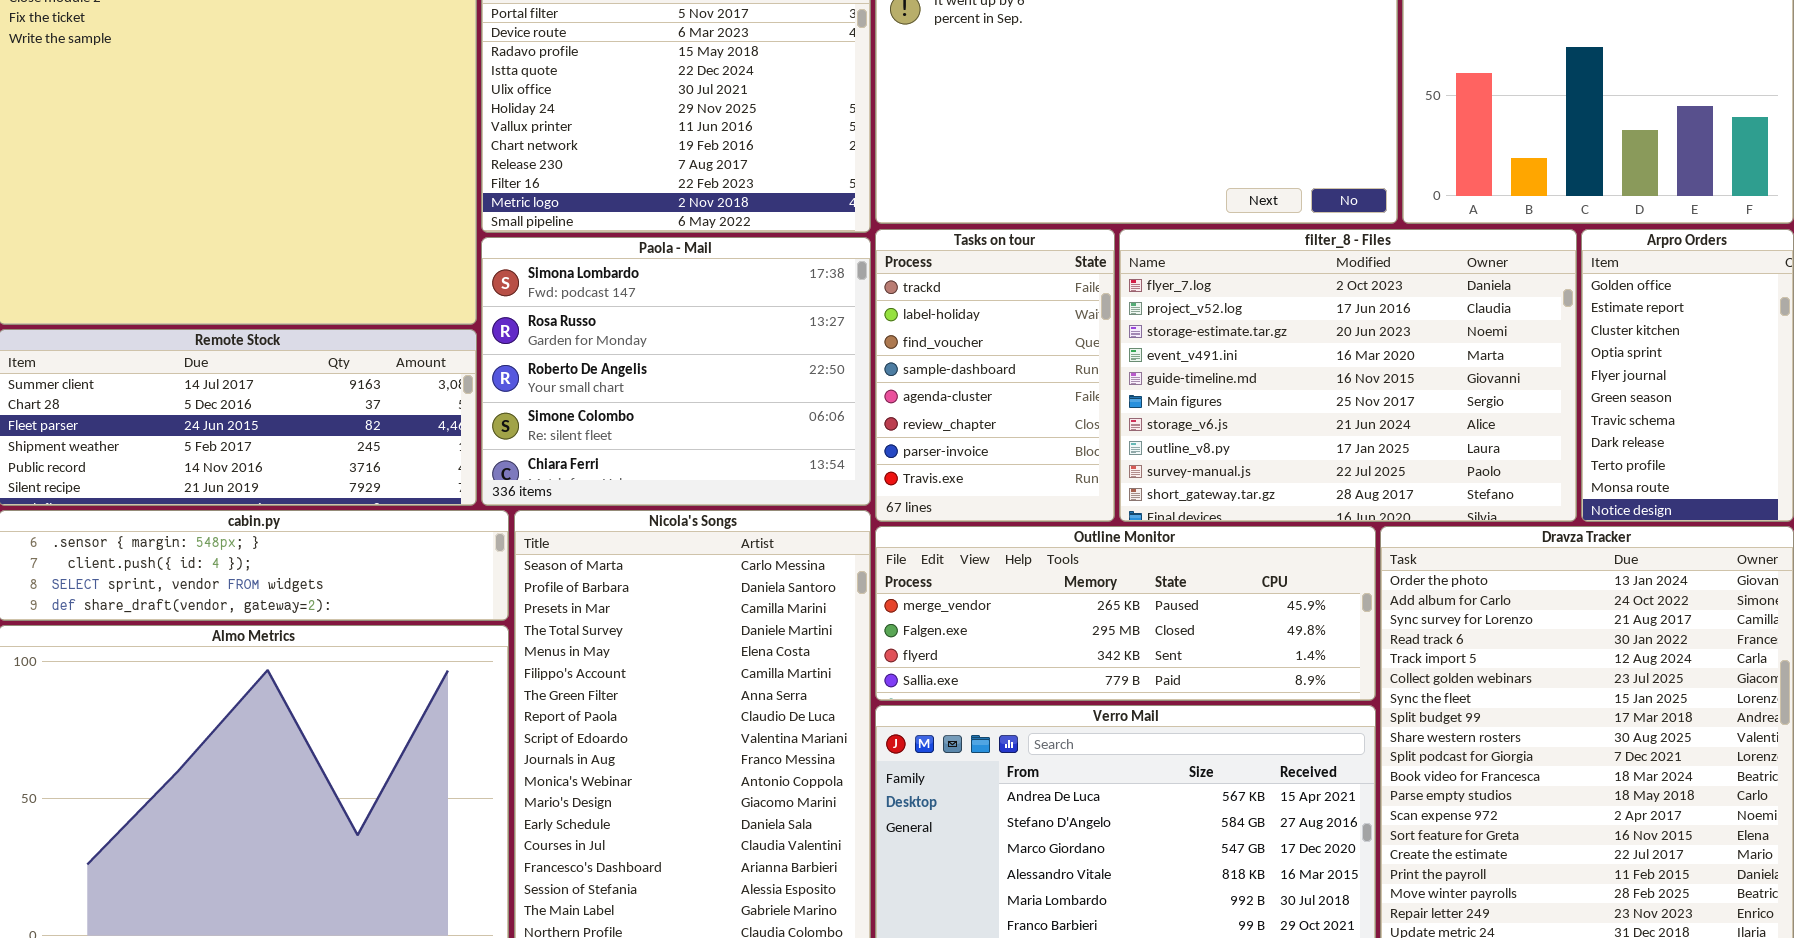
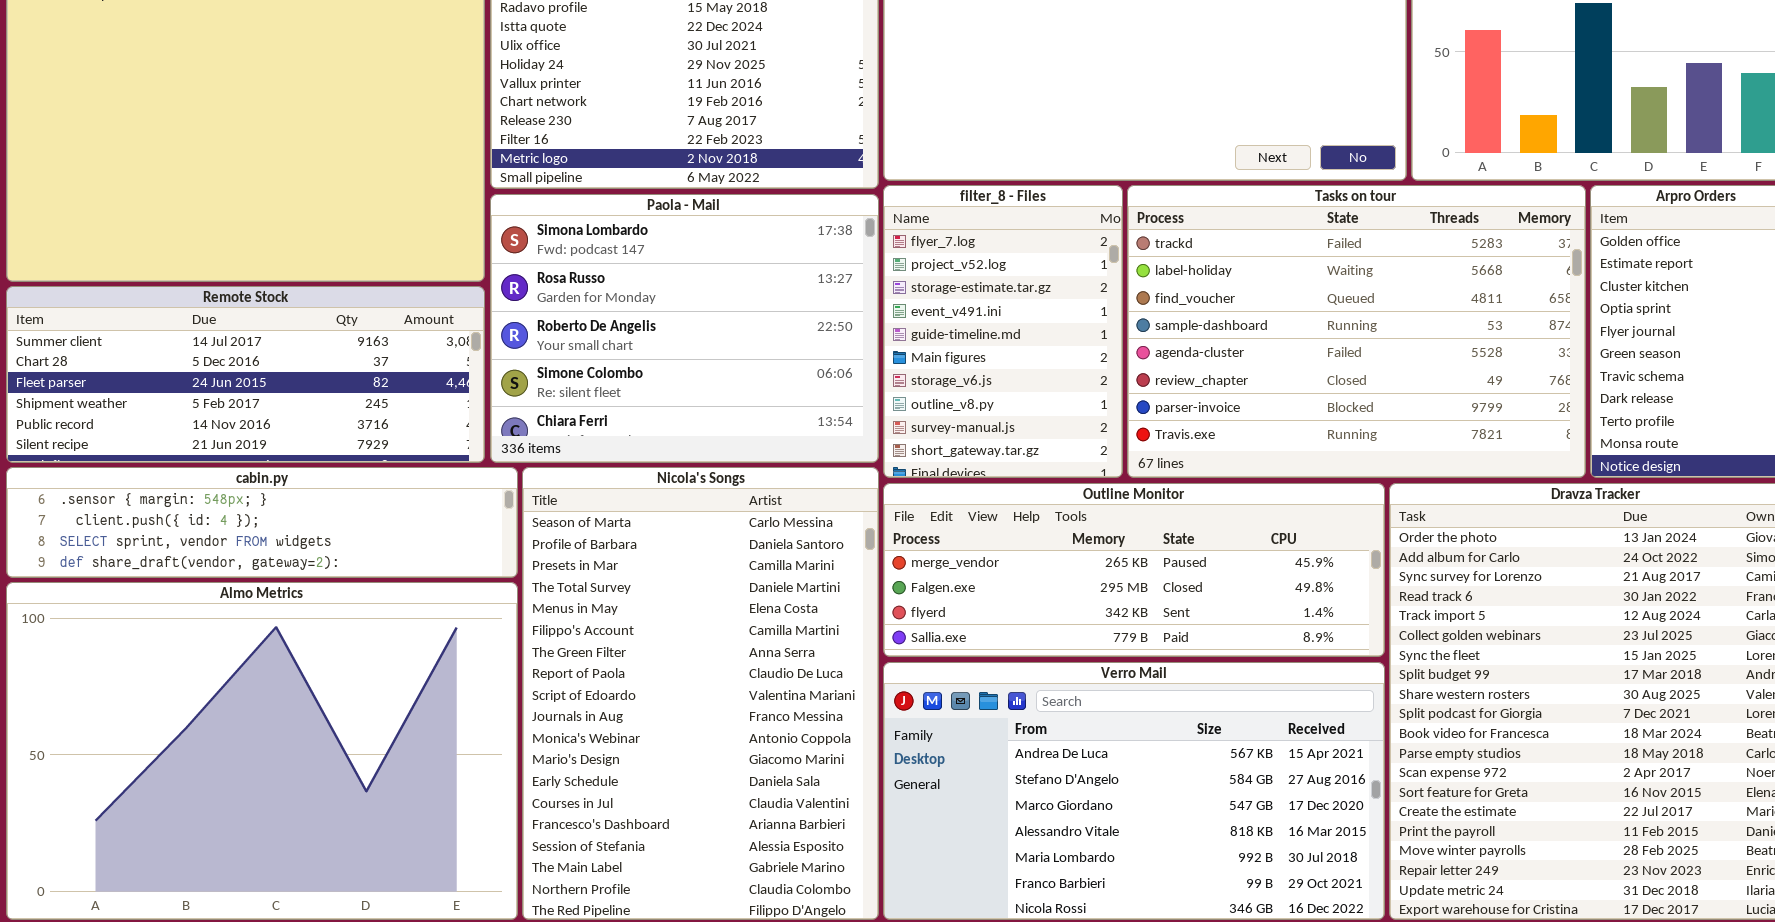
Tasks on tour: [875,229,1115,522] -> [1127,185,1586,478], moved, resized
filter_8 - Files: [1119,229,1577,522] -> [883,185,1123,478], moved, resized

